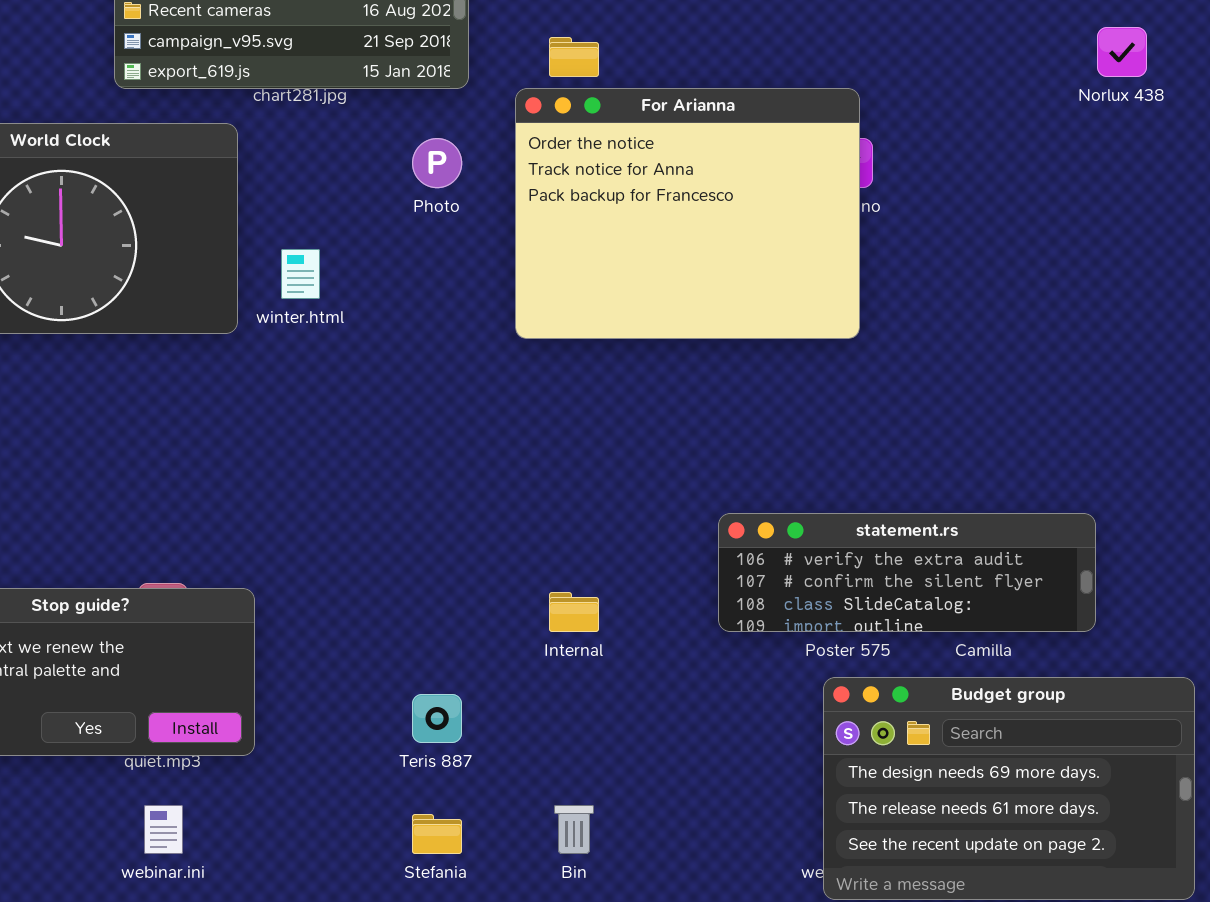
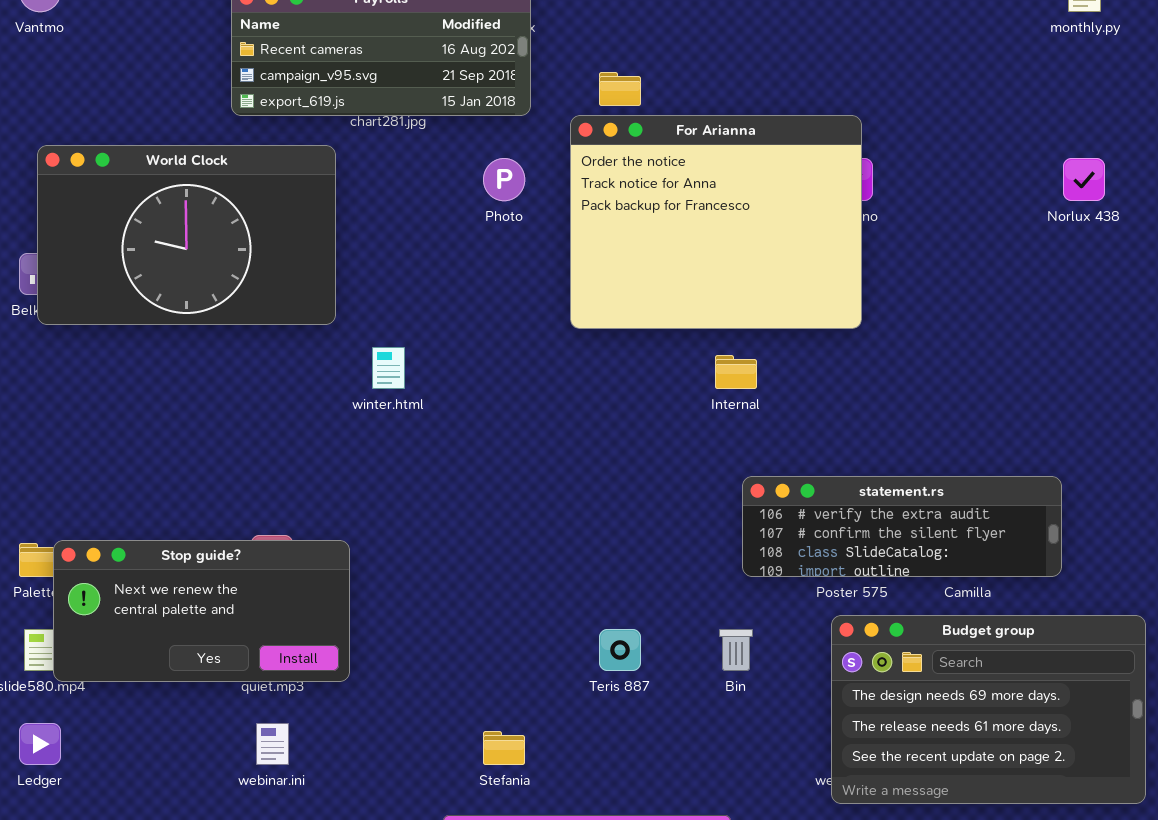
Norlux 438: [1097,27,1147,77] -> [1063,158,1105,201], moved
winter.html: [281,249,320,299] -> [372,347,405,389], moved
Internal: [549,592,599,632] -> [715,355,757,389], moved
Teris 887: [412,694,462,743] -> [599,629,641,671], moved
Bin: [554,805,594,854] -> [719,629,753,671], moved

